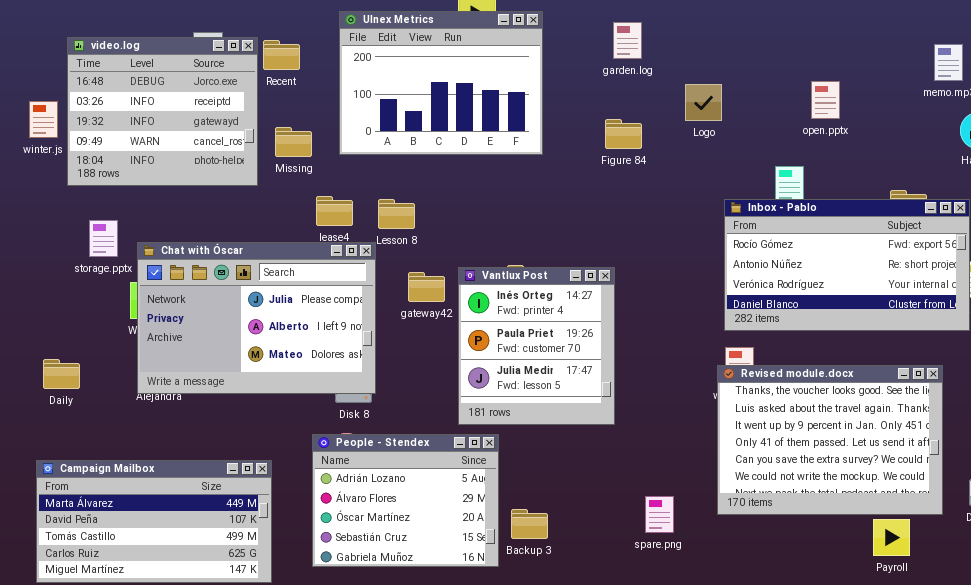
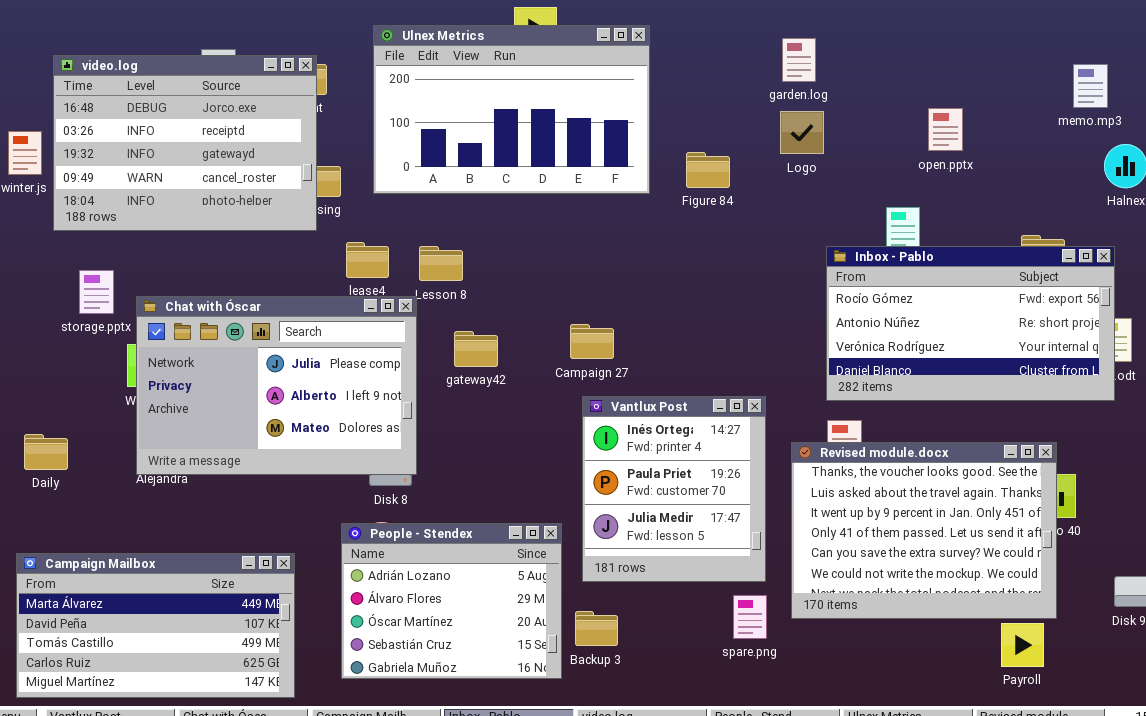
Ulnex Metrics: [339,11,543,155] -> [373,25,650,194], resized
garden.log: [613,22,642,59] -> [782,38,816,82], moved
video.log: [67,37,258,186] -> [53,55,317,231], resized
Vantlux Post: [458,267,615,425] -> [582,396,766,582], moved
Revised module.docx: [717,365,943,515] -> [791,442,1057,619], moved

